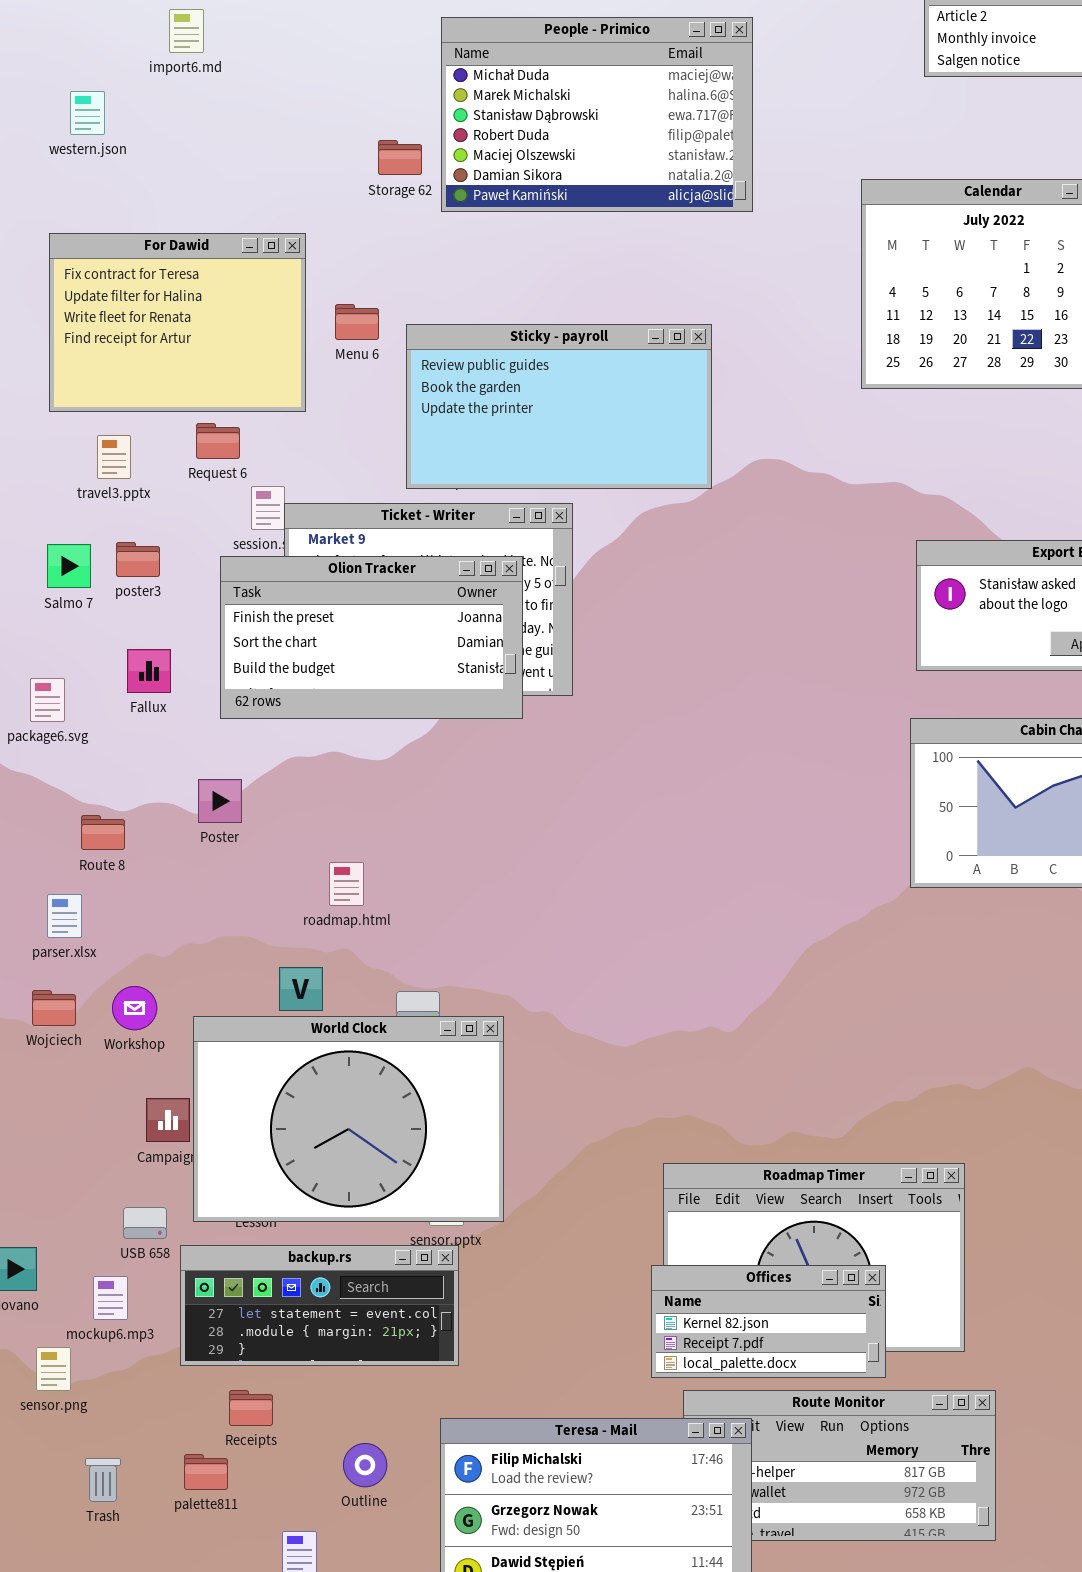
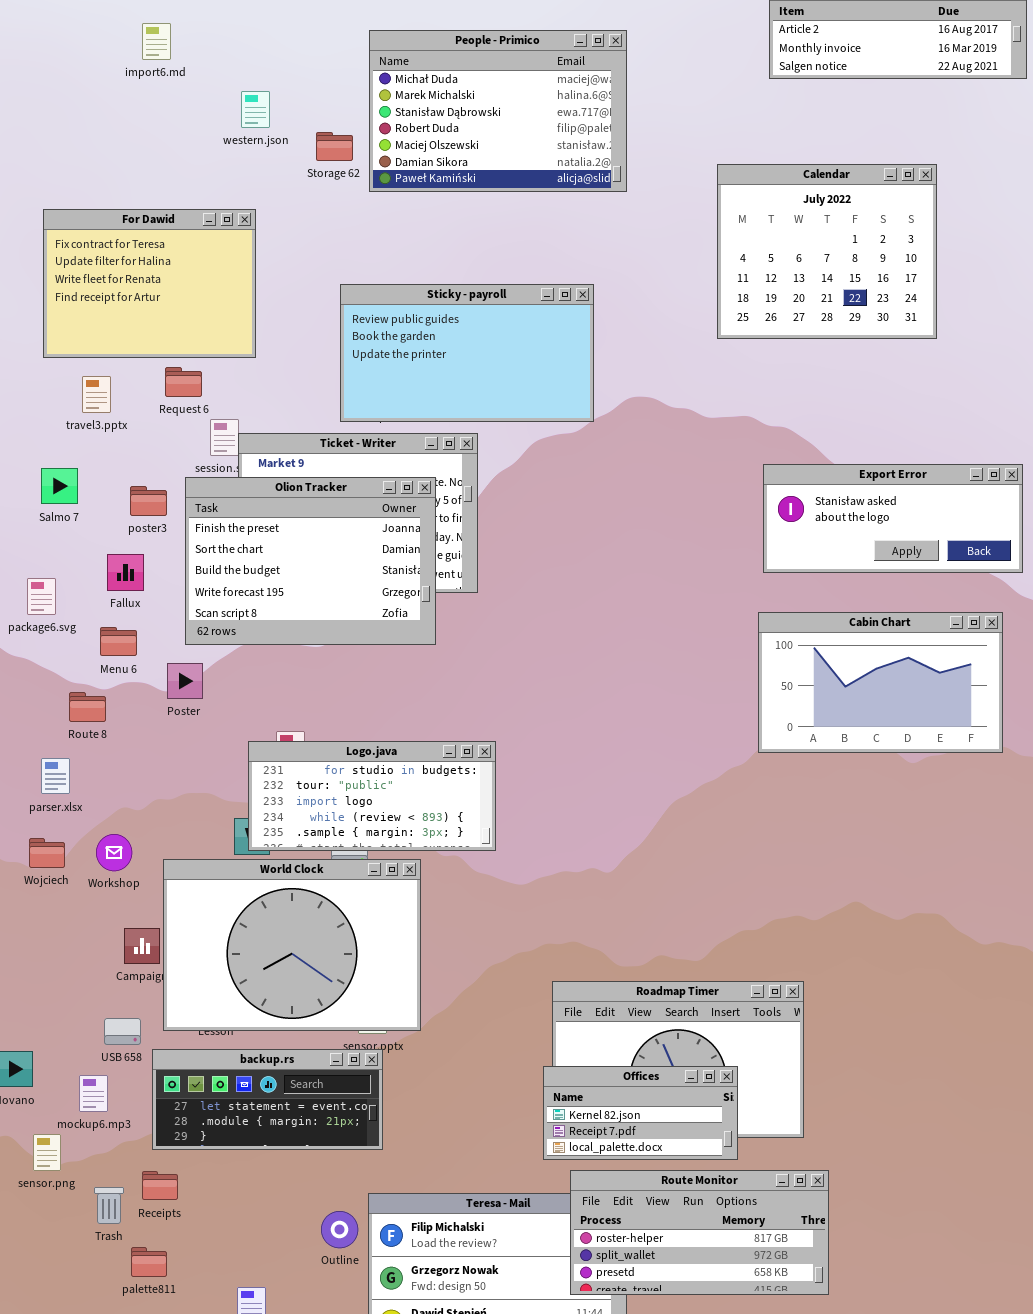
western.json: [70,91,105,135] -> [241,91,270,128], moved
Menu 6: [335,304,379,340] -> [100,627,137,656], moved
poster3: [116,542,160,577] -> [130,486,167,516], moved
Olion Tracker: [220,556,523,719] -> [185,477,436,645], resized
Logo.java: none -> [248,741,496,851], opened
Receipts: [229,1390,273,1426] -> [142,1171,178,1200], moved
Route Monitor: [683,1390,996,1541] -> [570,1170,829,1295], raised
Outline: [343,1443,387,1487] -> [321,1211,358,1248], moved
palette811: [184,1454,228,1490] -> [131,1247,167,1277], moved
Trash: [85,1458,121,1502] -> [94,1187,124,1224], moved

